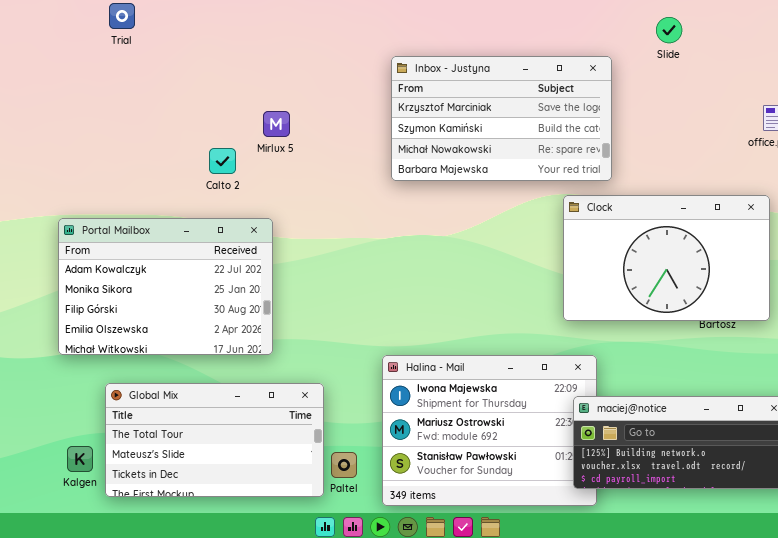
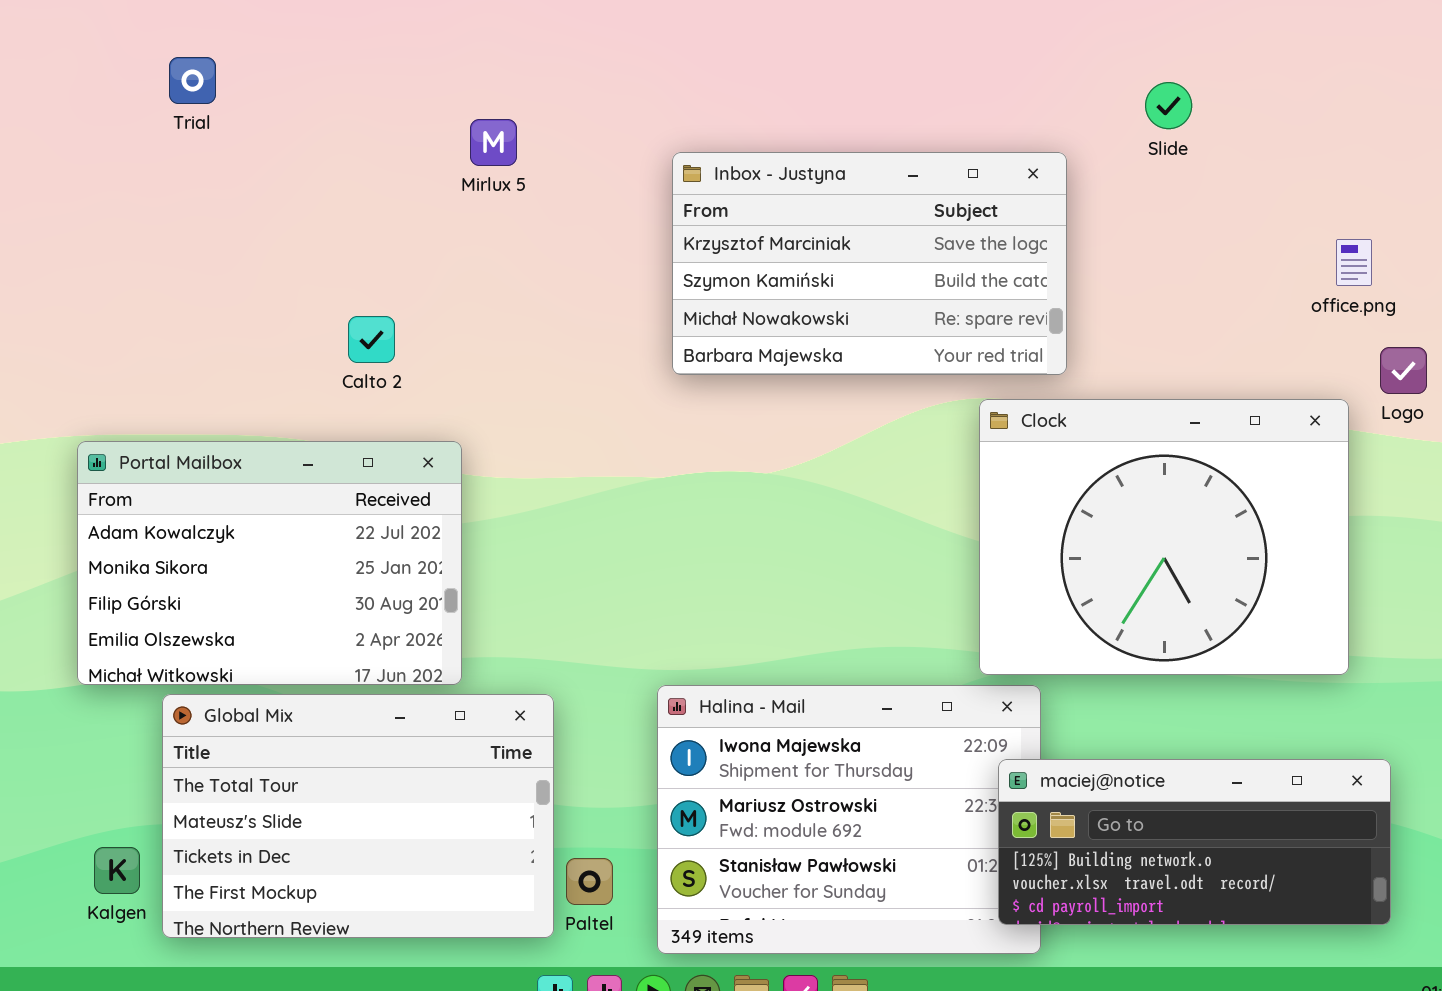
Mirlux 5: [263,111,290,137] -> [470,119,517,166], moved
Clock: [563,195,770,321] -> [979,399,1349,675], resized
Global Mix: [105,383,324,497] -> [162,694,554,938], resized

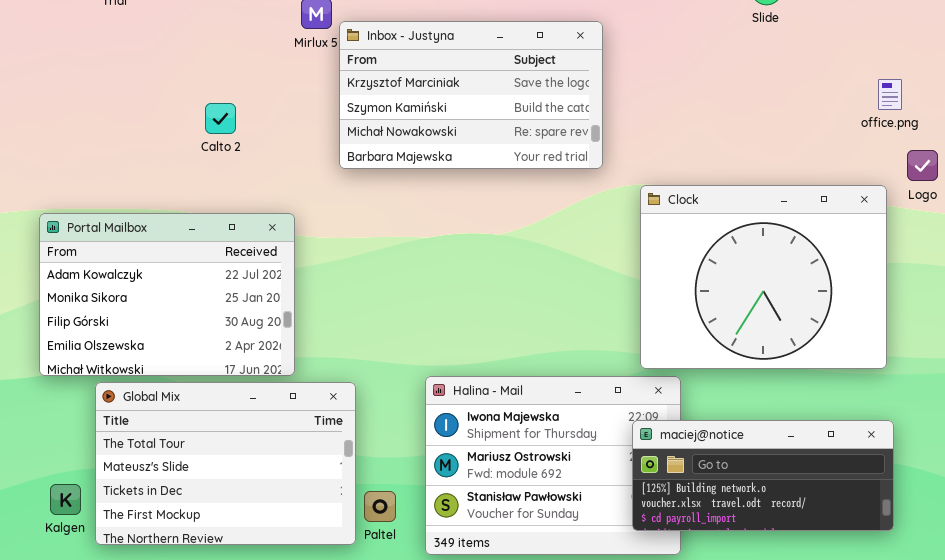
Inbox - Justyna: [672,152,1067,375] -> [339,21,603,169], moved
Calto 2: [348,316,395,363] -> [205,103,236,134], moved
maciej@notice: [998,759,1391,925] -> [632,420,894,531], moved

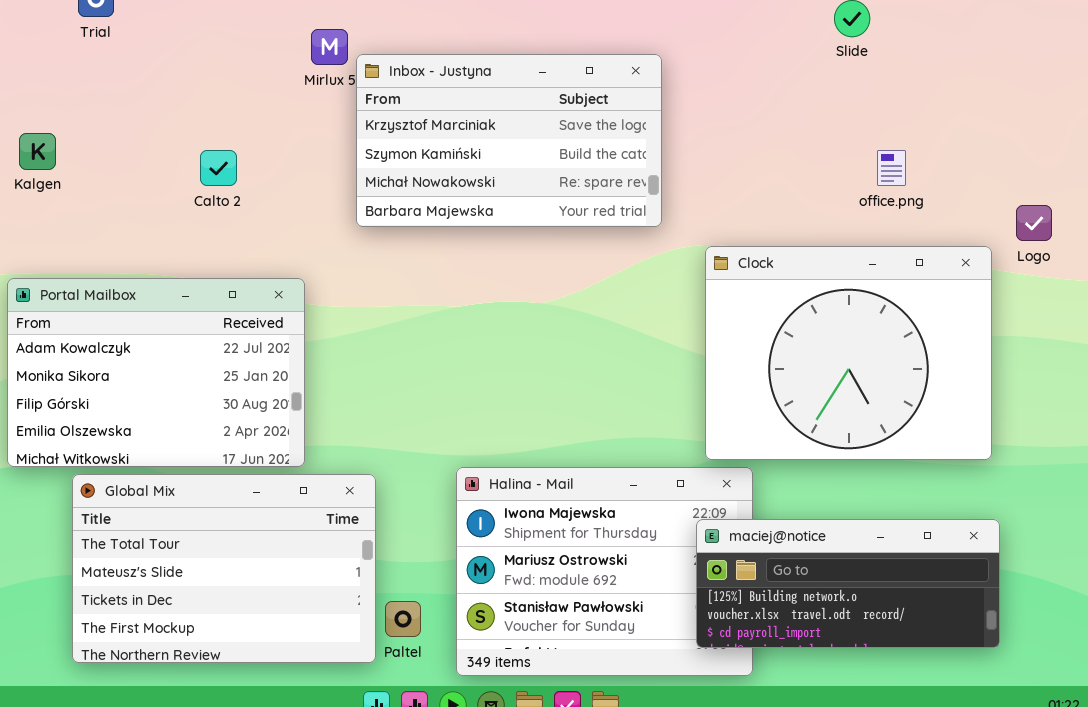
office.png: [878,79,902,110] -> [877,150,906,186], moved
Kalgen: [50,484,81,515] -> [19,133,56,170], moved

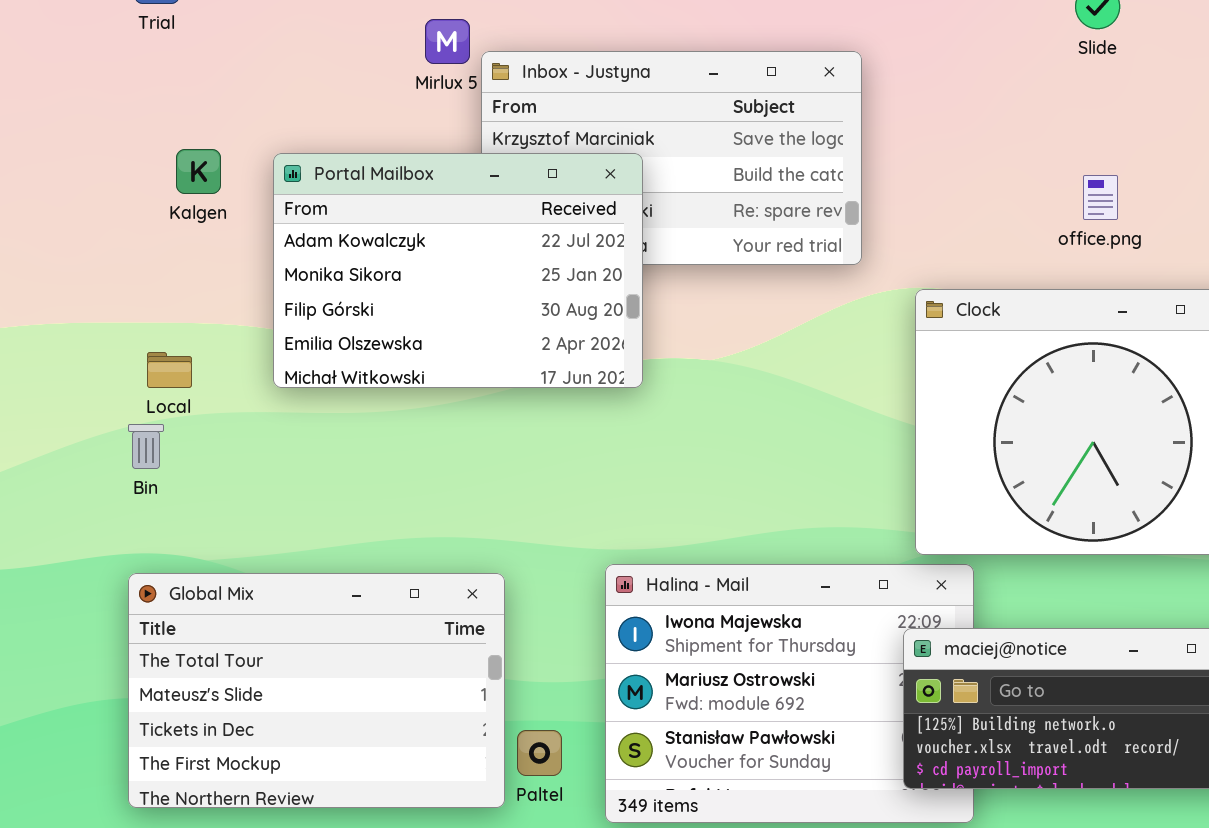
Kalgen: [19,133,56,170] -> [176,149,221,194], moved
office.png: [877,150,906,186] -> [1083,175,1118,220], moved
Portal Mailbox: [7,278,305,467] -> [273,153,643,388], moved

